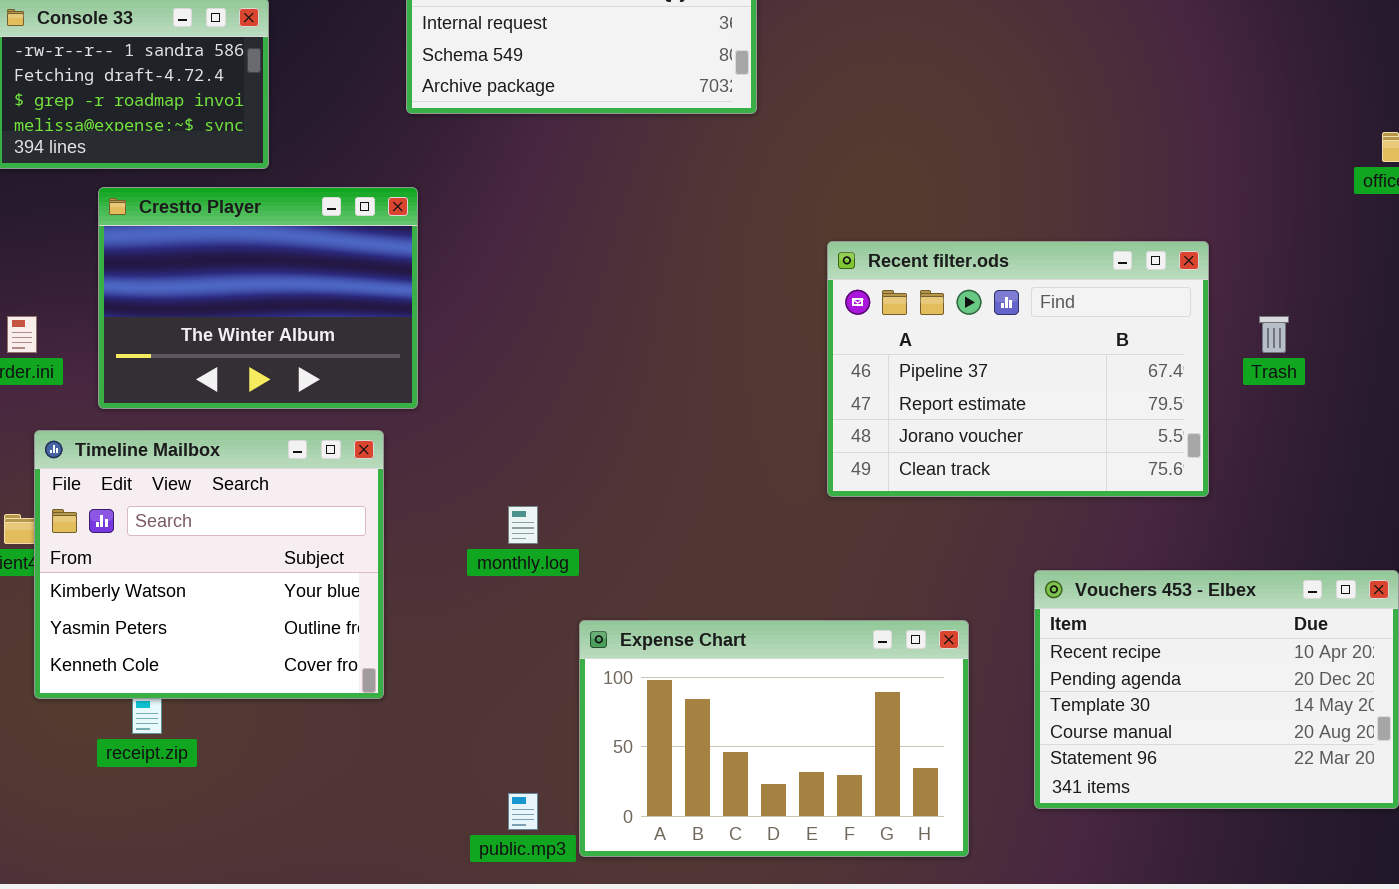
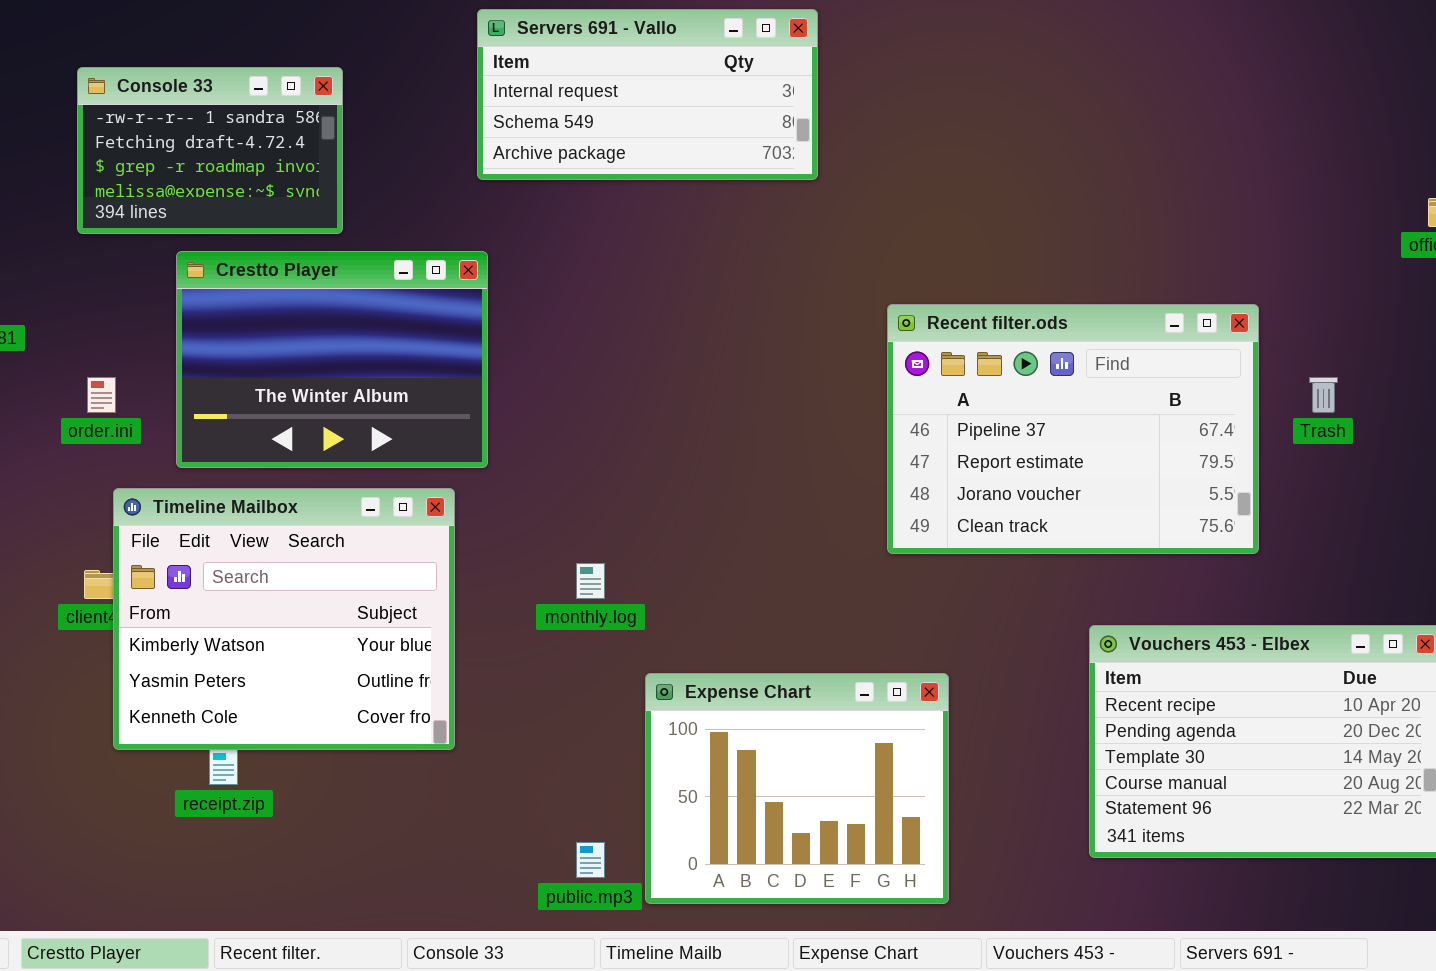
Expense Chart: [579,620,969,857] -> [645,673,949,904], resized

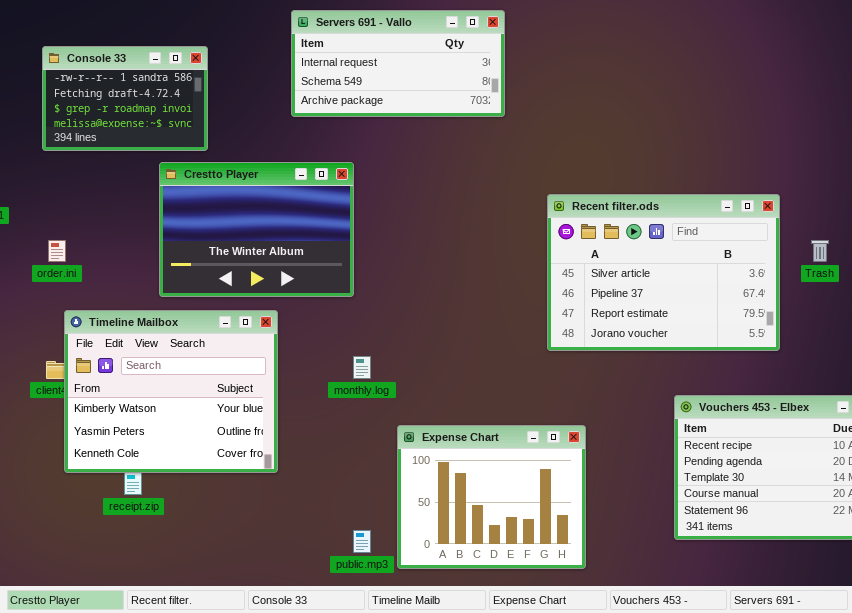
Crestto Player: [176,251,488,468] -> [159,162,354,297], moved
Recent filter.ods: [887,304,1259,554] -> [547,194,780,351], scrolled up 1 row

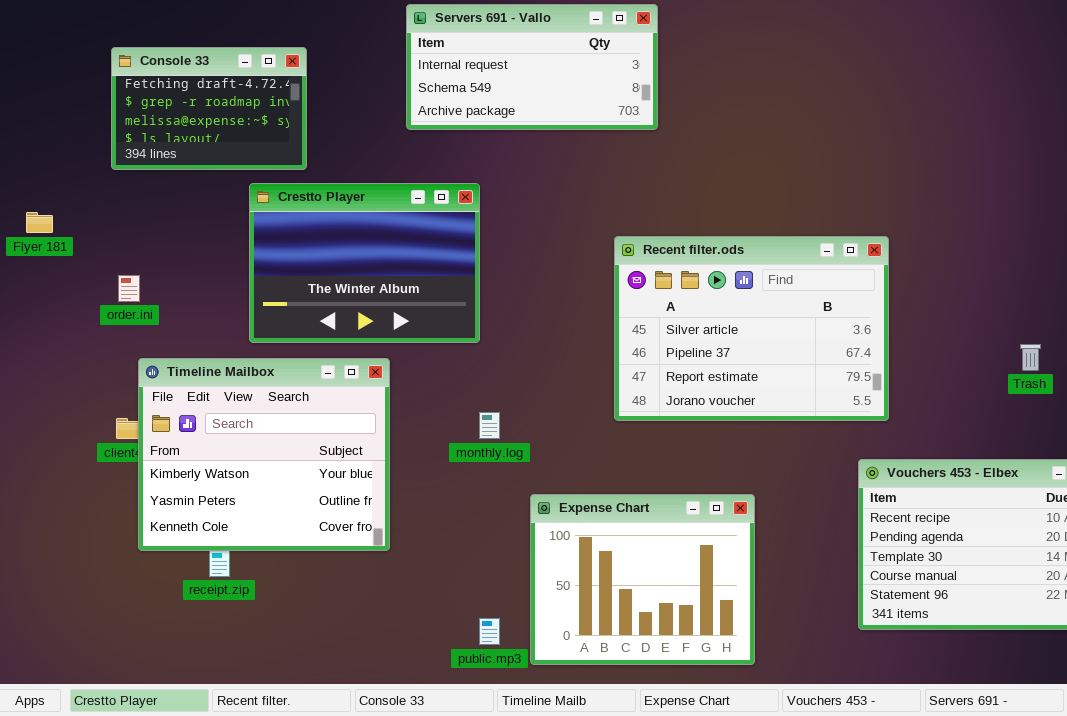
Console 33: [42,46,208,151] -> [111,47,307,170], scrolled down 1 row
Recent filter.ods: [547,194,780,351] -> [614,236,889,421], moved
Trash: [811,240,829,262] -> [1020,344,1041,371], moved

